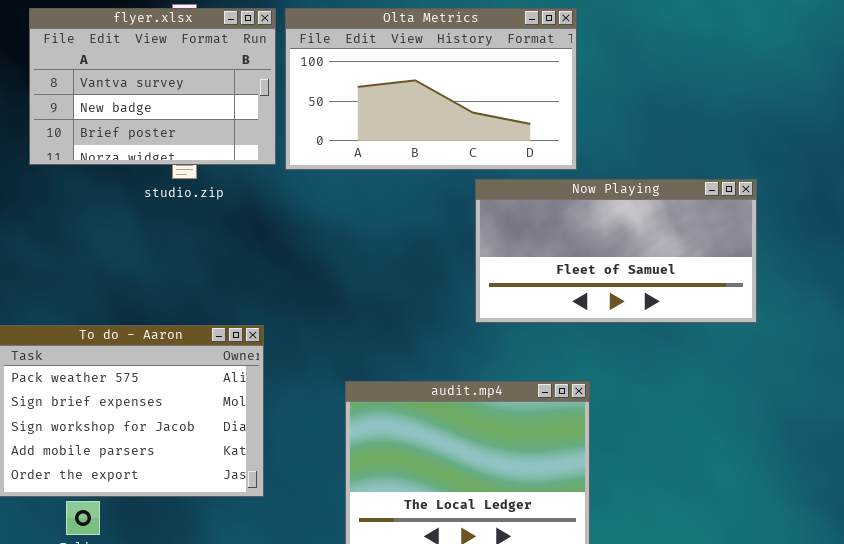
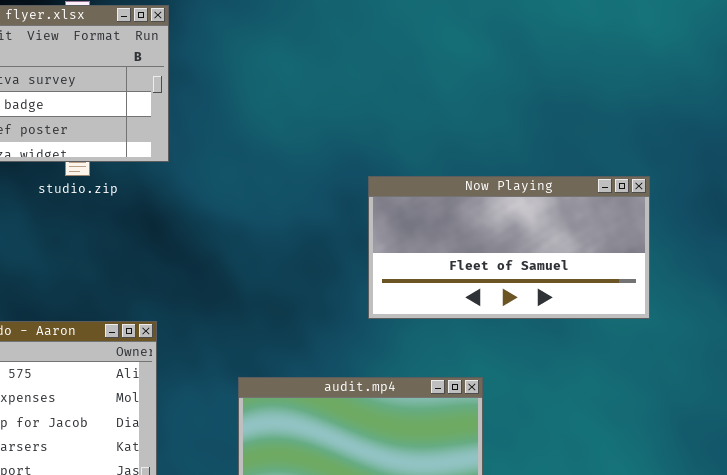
Olta Metrics: [285,8,577,170] -> none, closed

